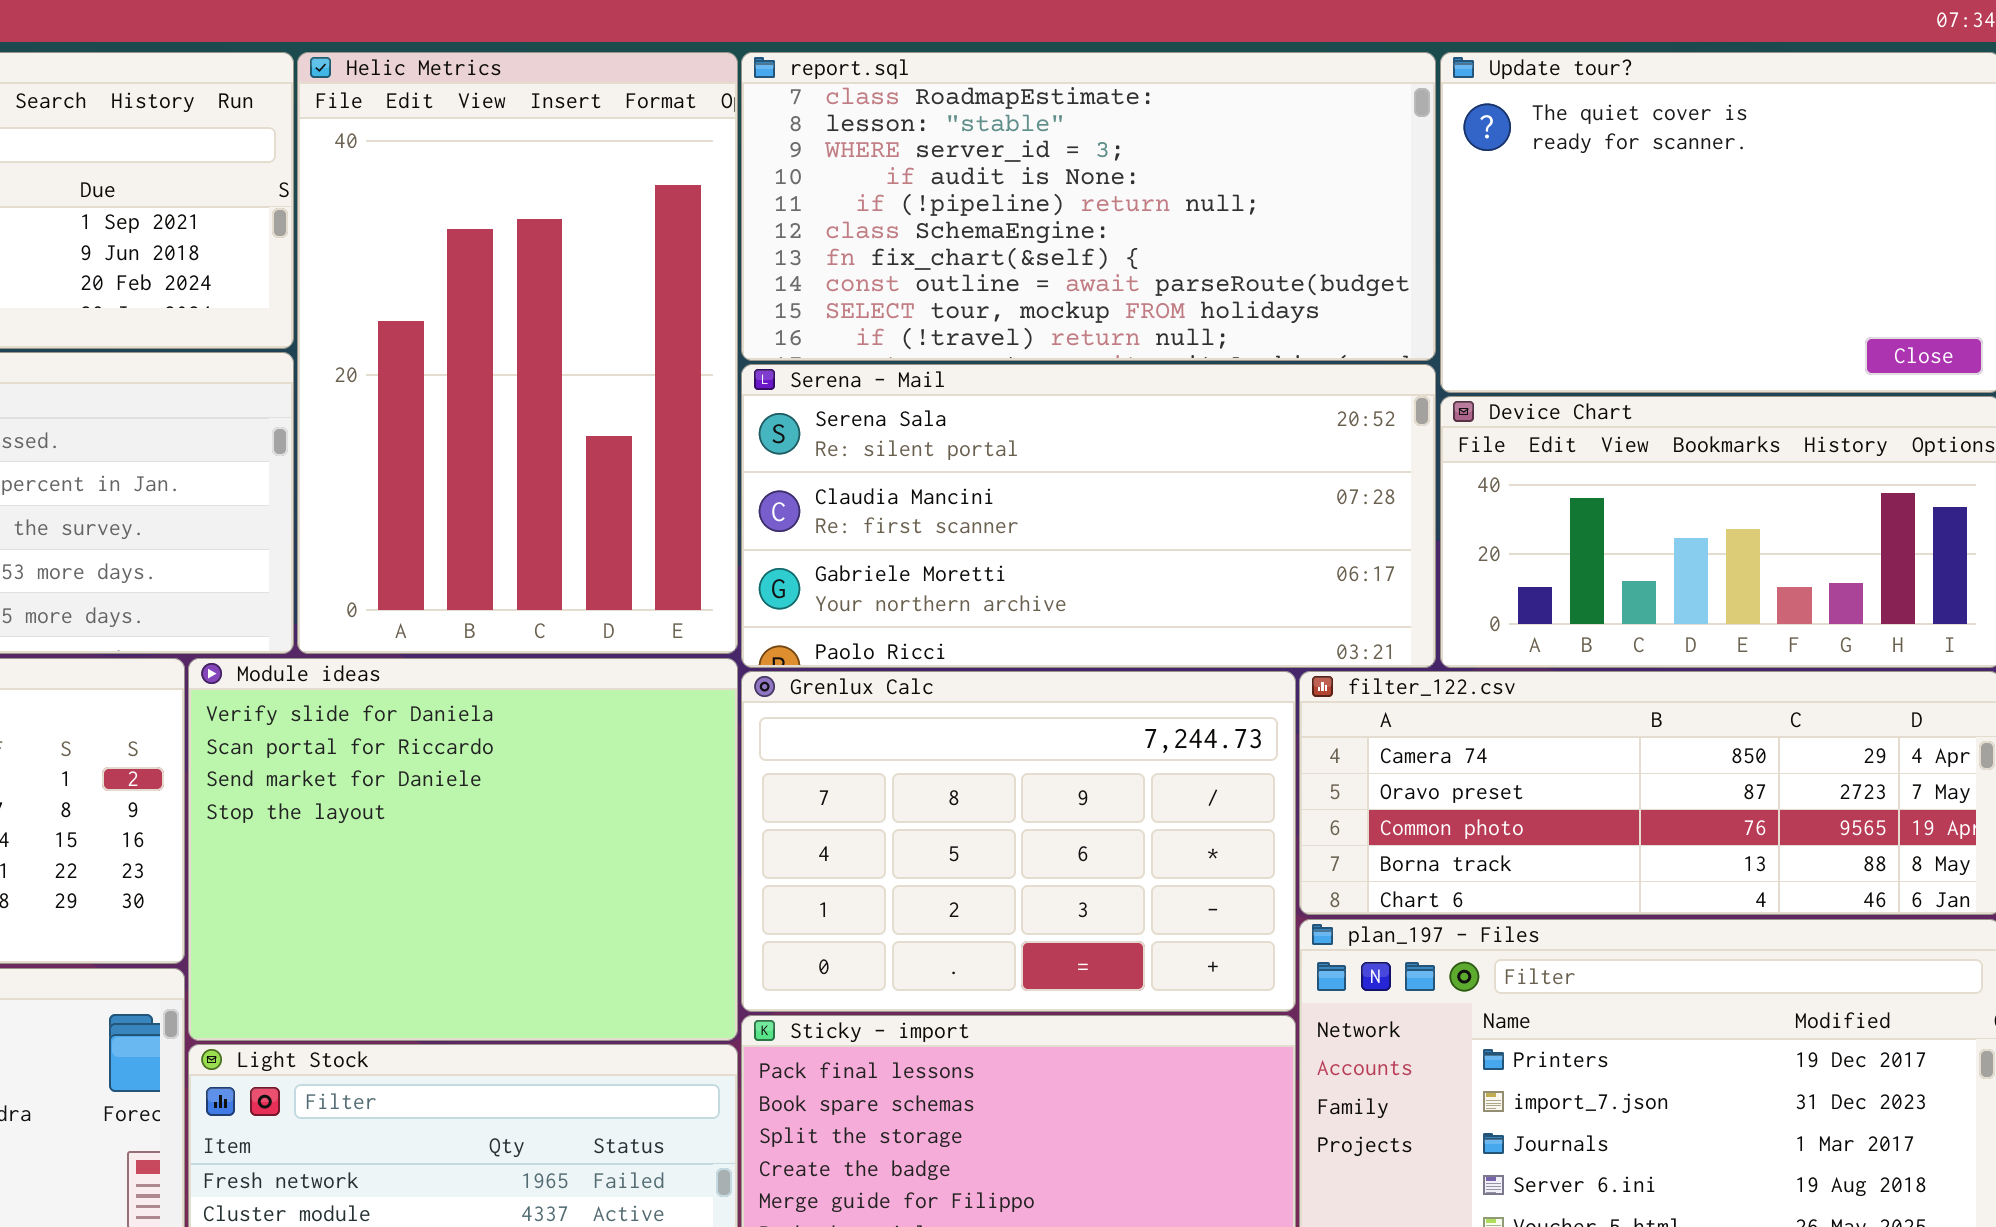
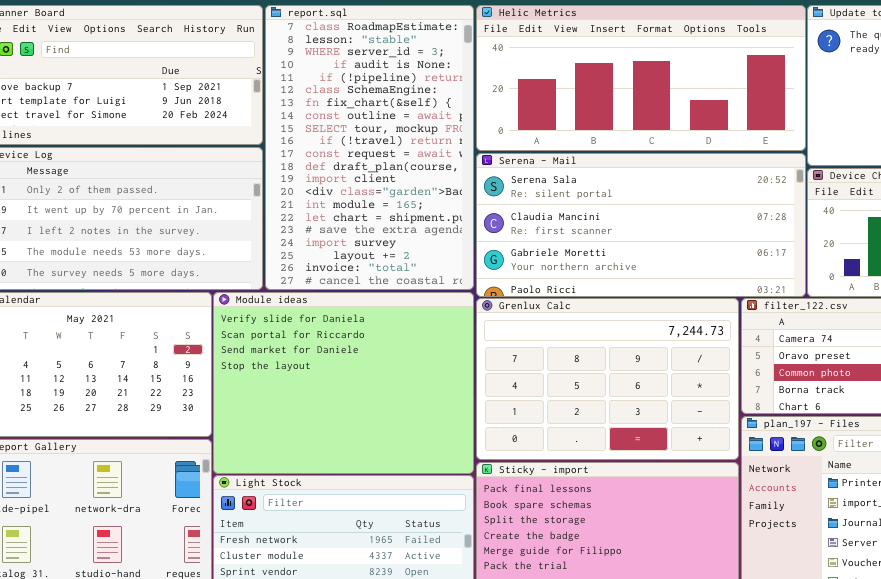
Helic Metrics: [297,52,738,654] -> [476,5,806,151], moved, resized
report.sql: [741,52,1436,361] -> [265,5,474,290], moved, resized

